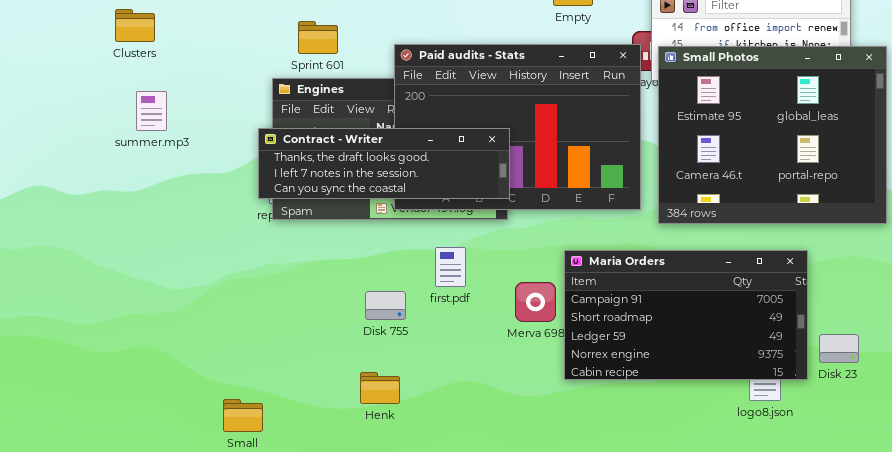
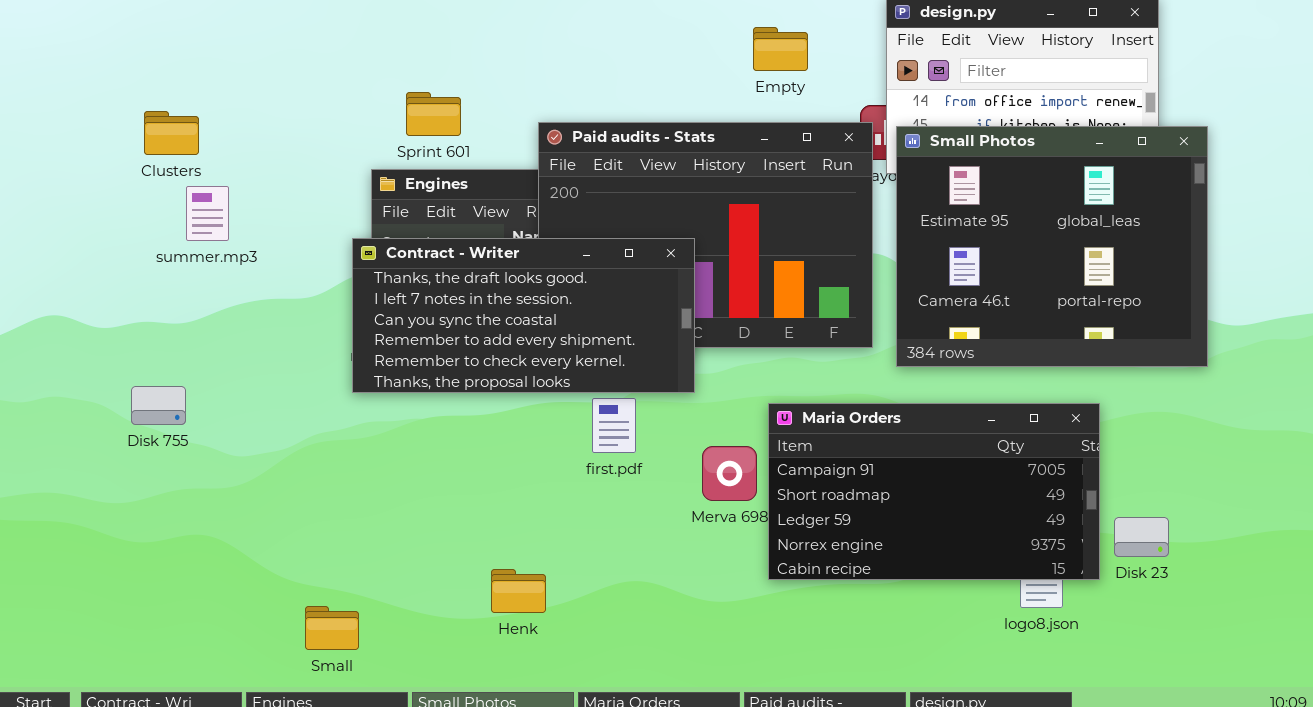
Clusters: [115,9,155,42] -> [144,111,199,155], moved
Contract - Writer: [258,128,510,199] -> [352,238,695,393], resized
Disk 755: [365,291,406,320] -> [131,386,186,425], moved

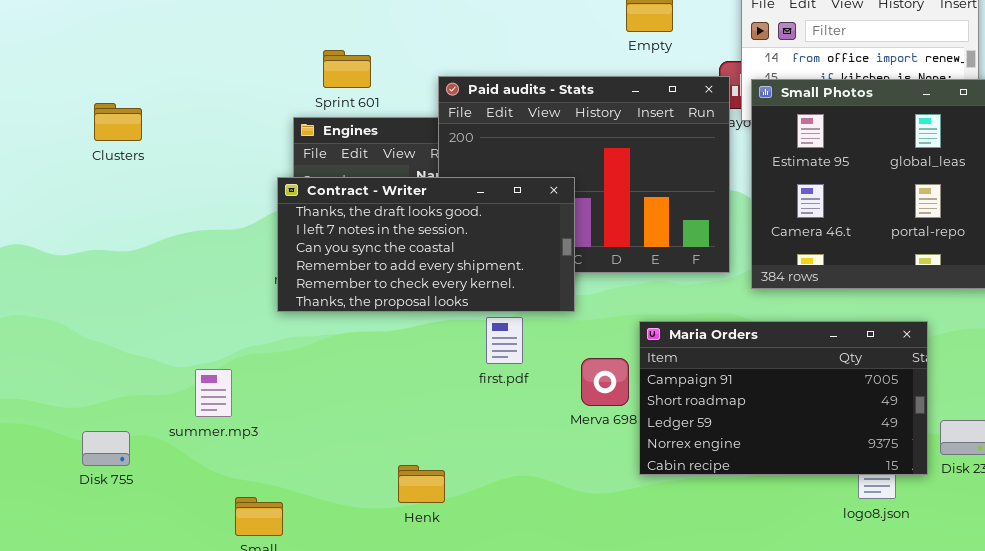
Clusters: [144,111,199,155] -> [94,103,142,141], moved
summer.mp3: [186,186,229,241] -> [195,369,232,417], moved
Disk 755: [131,386,186,425] -> [82,431,130,466], moved

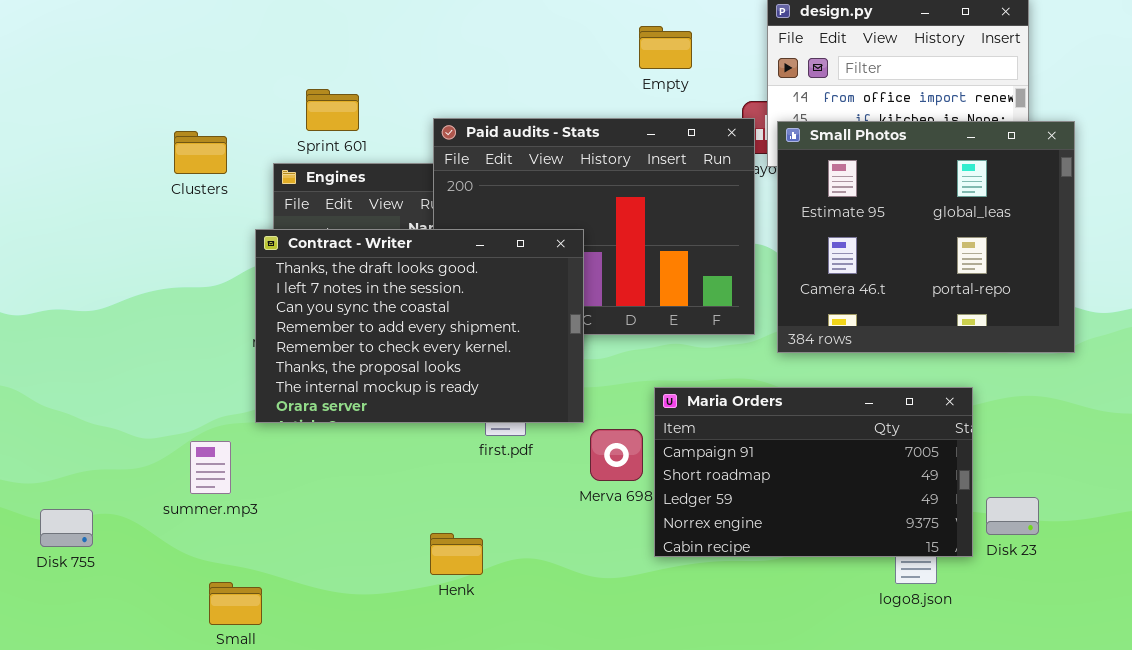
Clusters: [94,103,142,141] -> [174,131,227,174], moved
Contract - Writer: [277,177,575,312] -> [255,229,584,423], resized
summer.mp3: [195,369,232,417] -> [190,441,231,494], moved
Henk: [398,465,445,503] -> [430,533,483,575], moved

